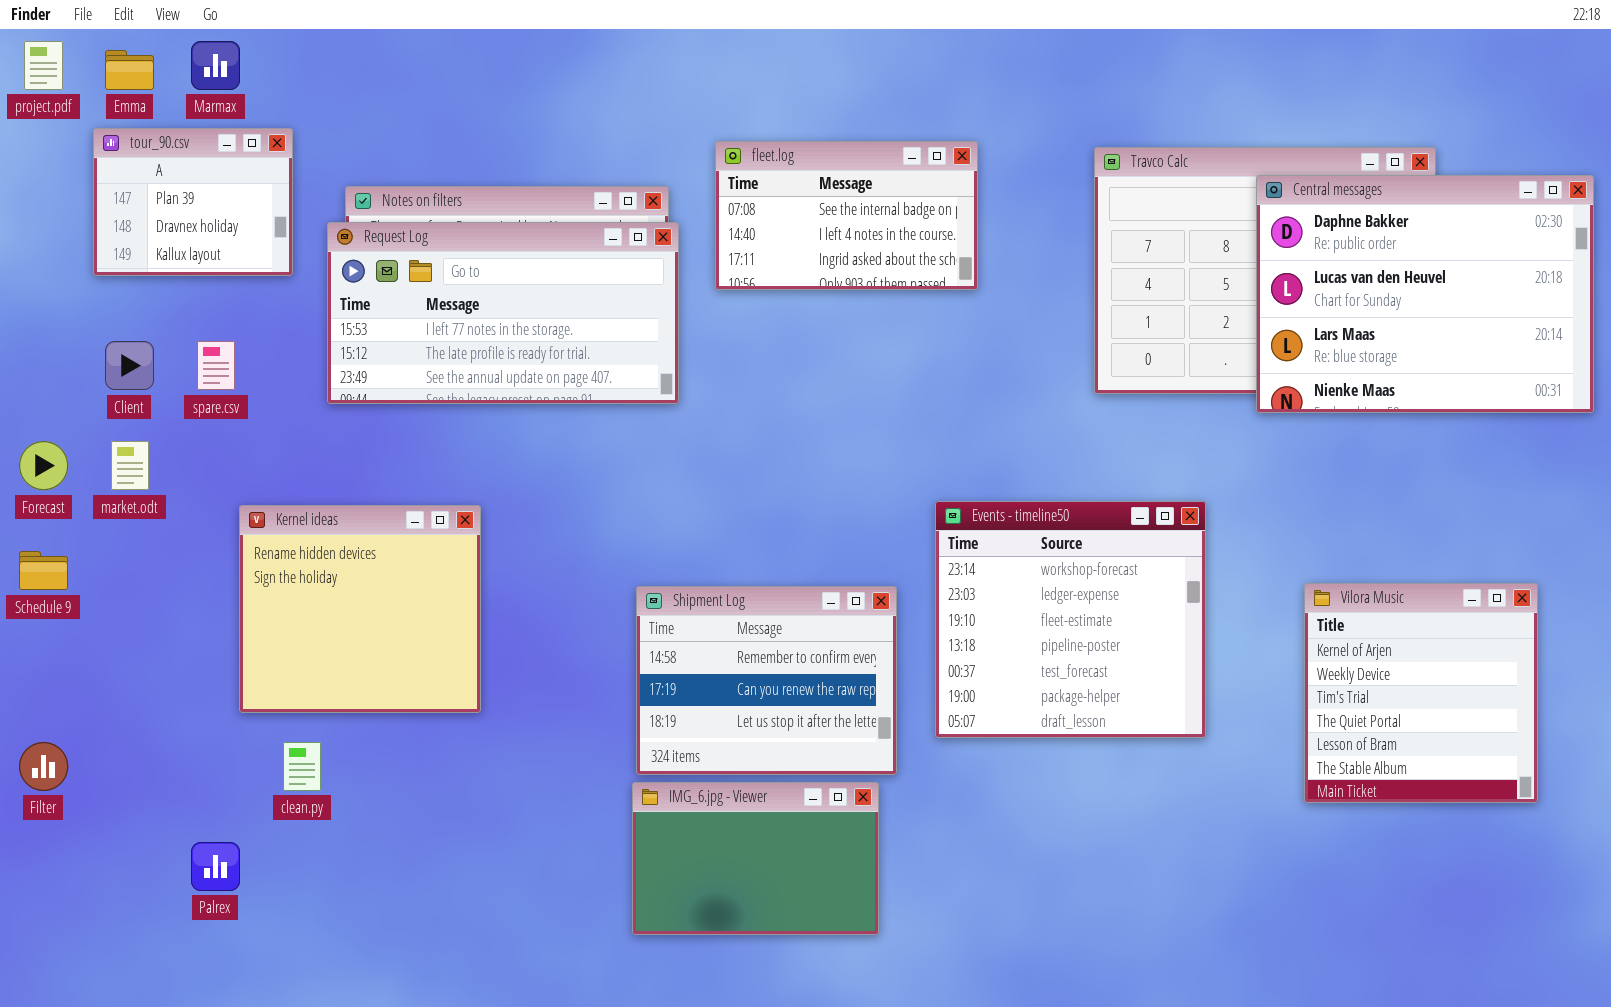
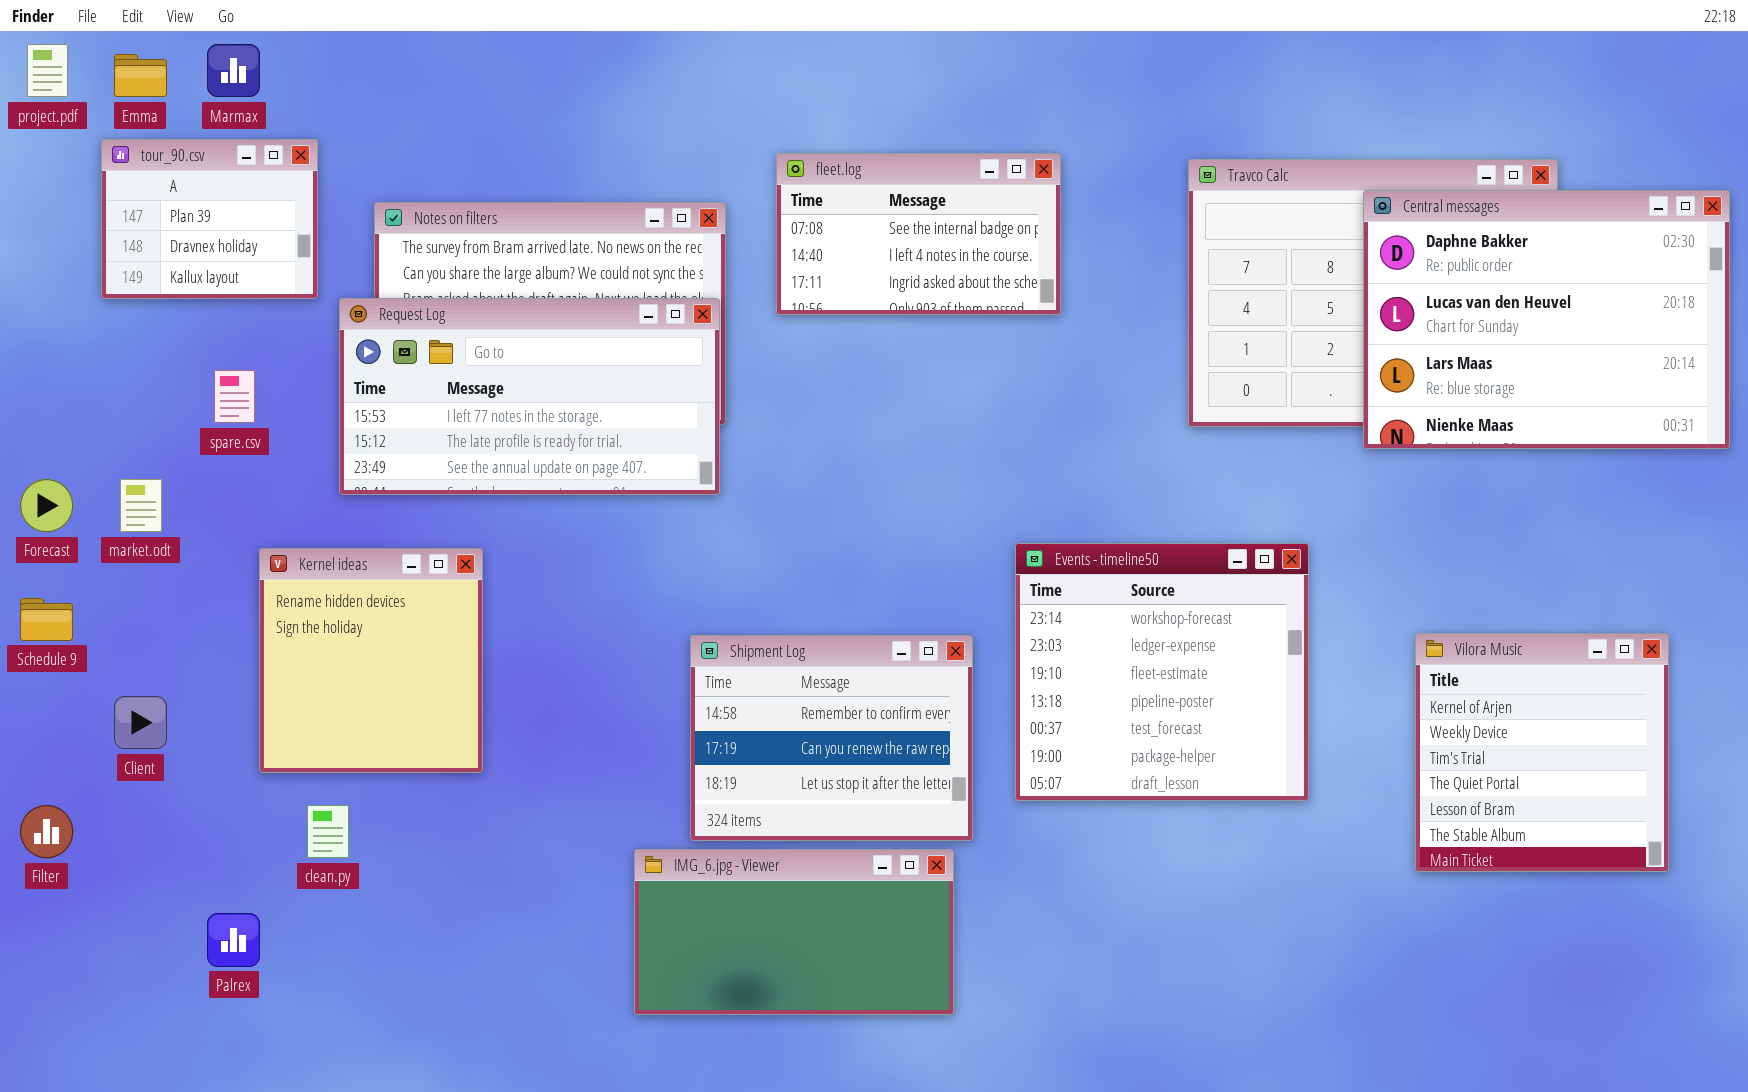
Request Log: [327,222,679,404] -> [339,298,720,495], moved
Client: [105,341,154,390] -> [114,696,167,749], moved
Kernel ideas: [239,505,481,713] -> [259,548,483,773], resized
IMG_6.jpg - Viewer: [632,782,879,935] -> [634,849,954,1015], resized

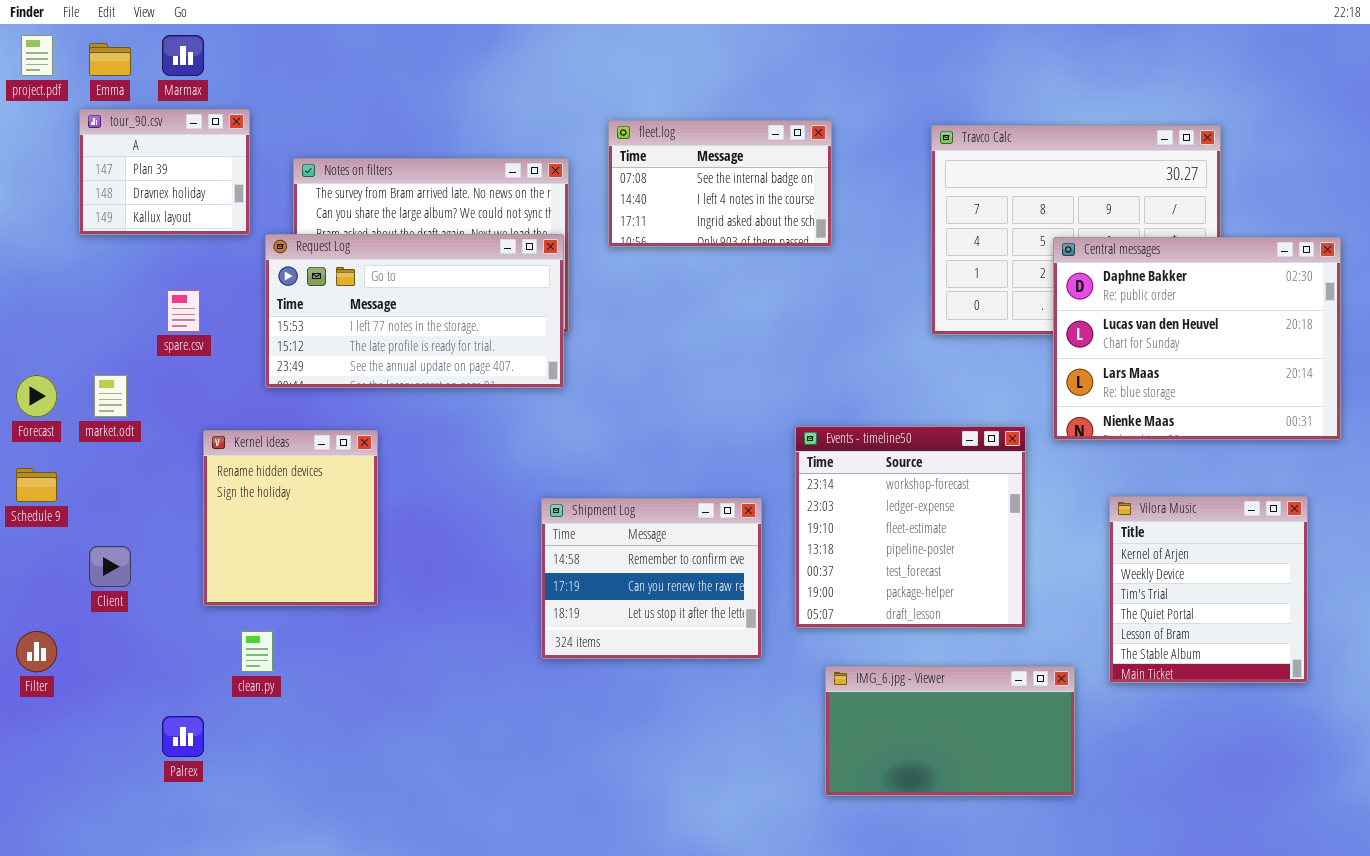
Central messages: [1363,190,1730,449] -> [1053,237,1341,440], moved
IMG_6.jpg - Viewer: [634,849,954,1015] -> [825,666,1075,796], moved

